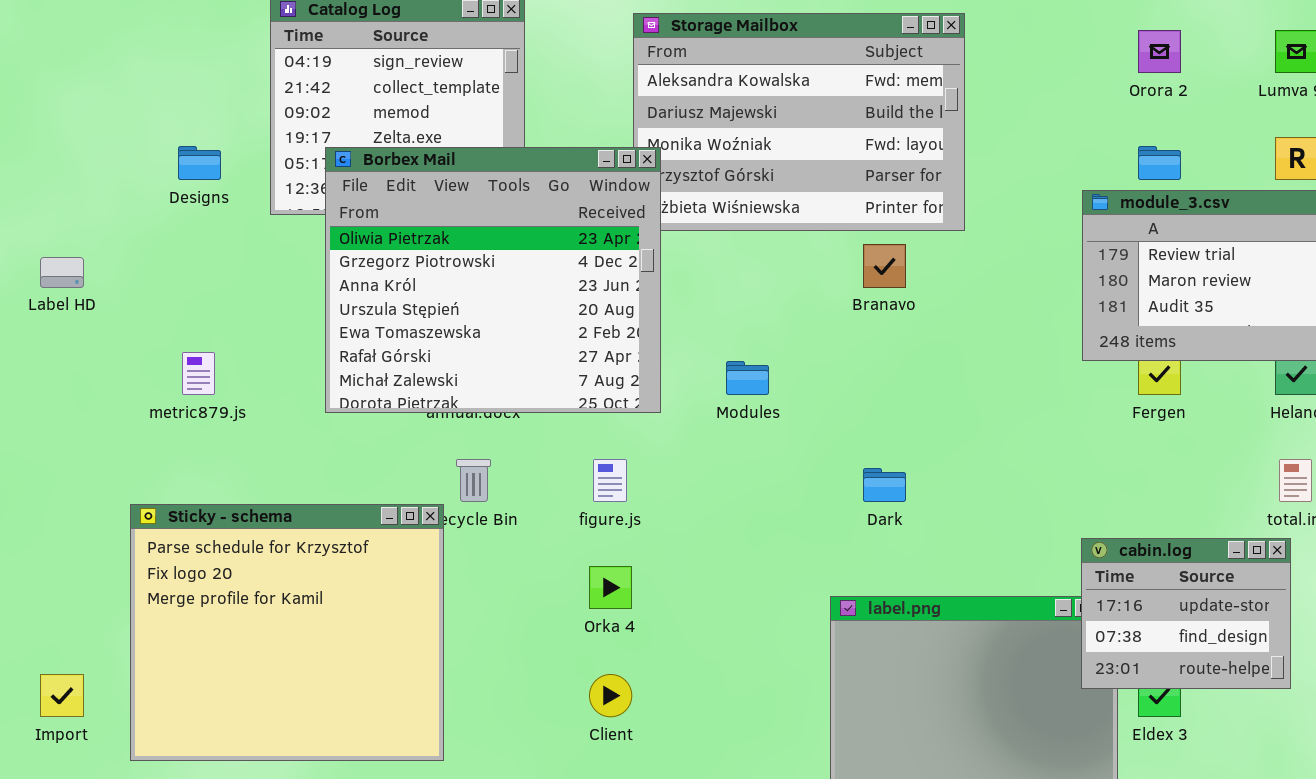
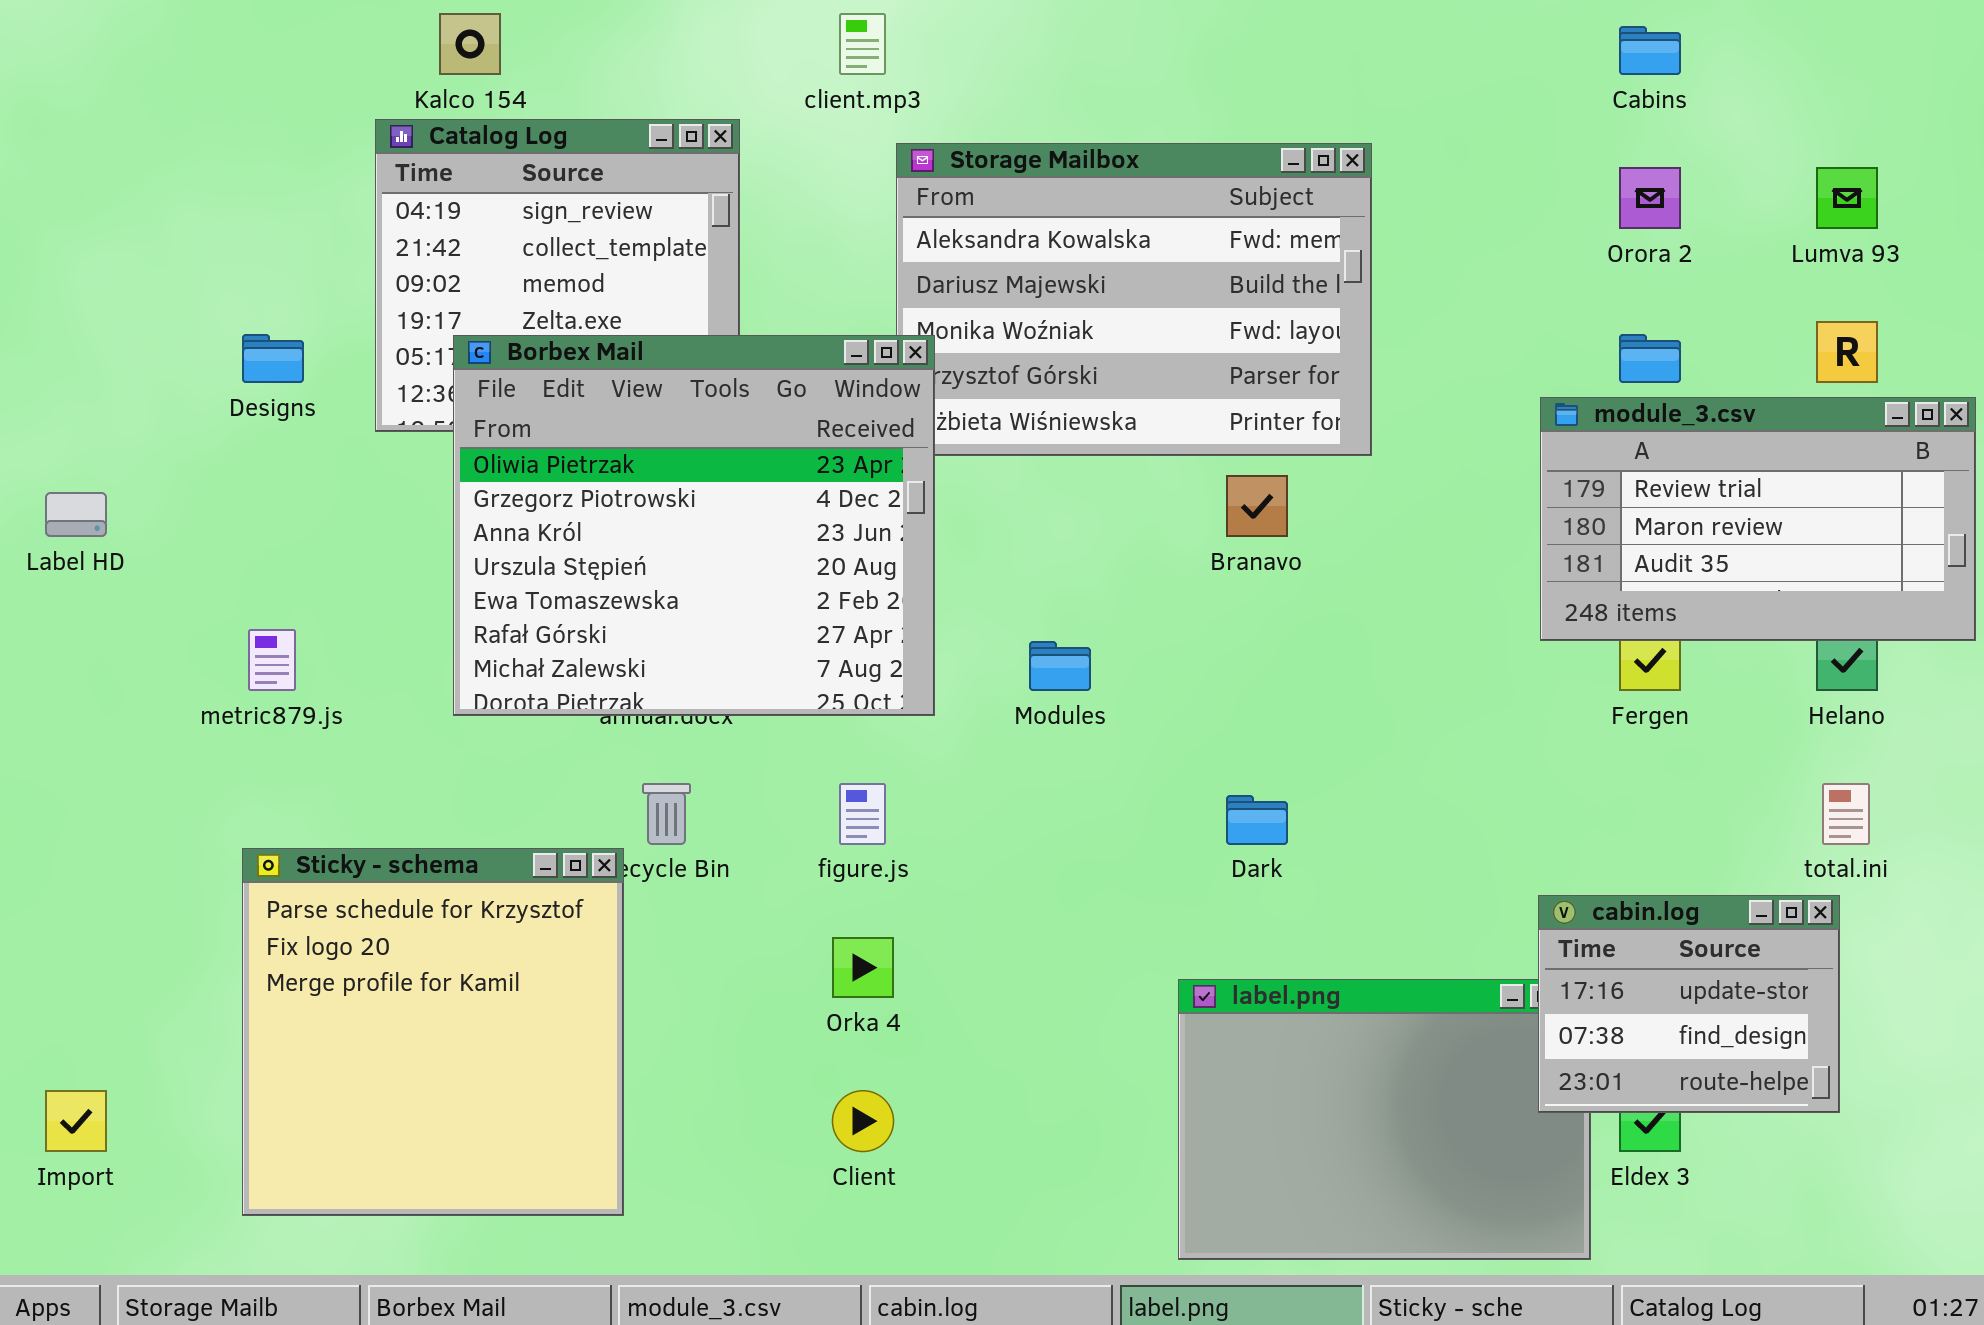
Sticky - schema: [130,504,444,761] -> [242,848,624,1216], resized

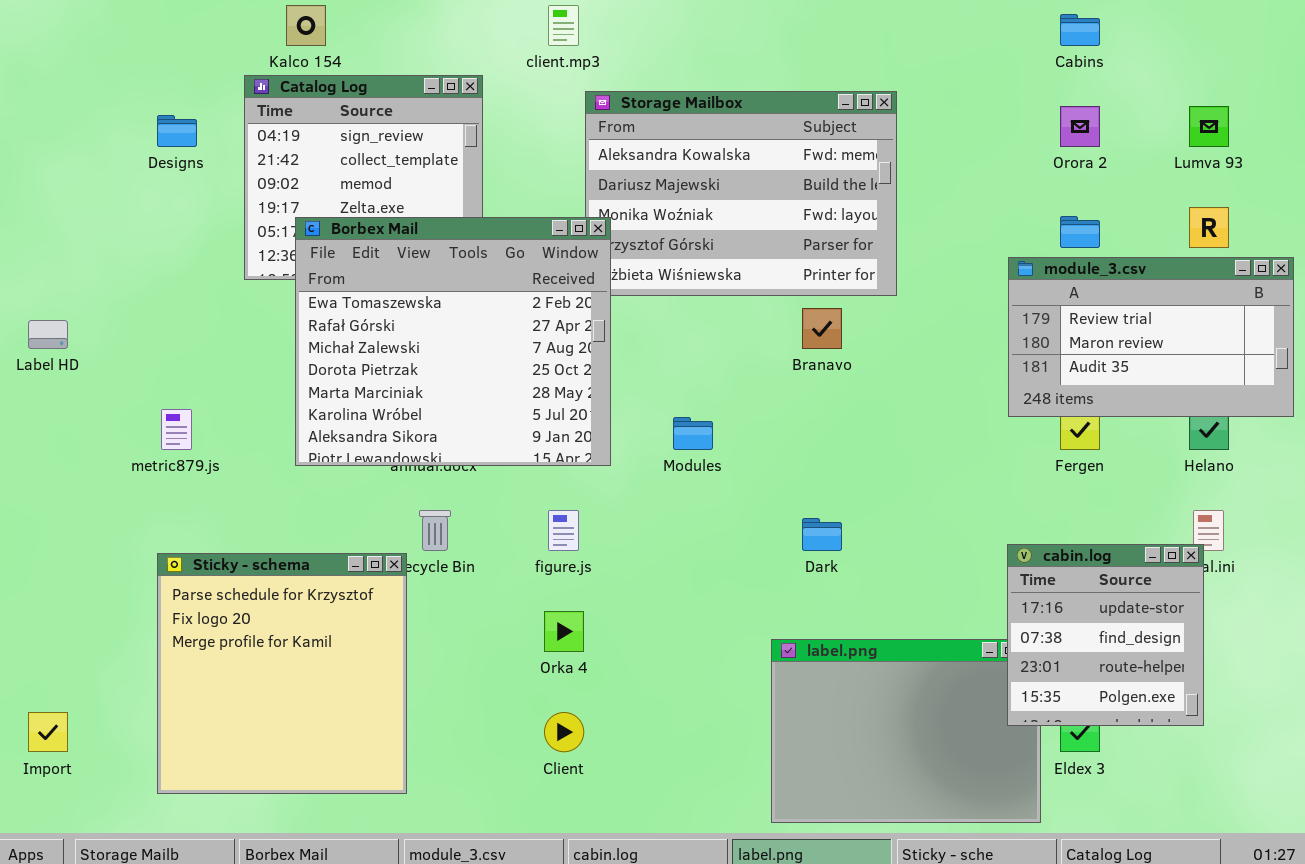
Designs: [242,334,304,383] -> [157,115,197,147], moved
Borbex Mail: [453,335,935,716] -> [295,217,611,466], scrolled down 4 rows
cabin.log: [1538,895,1840,1113] -> [1007,544,1204,726], resized

